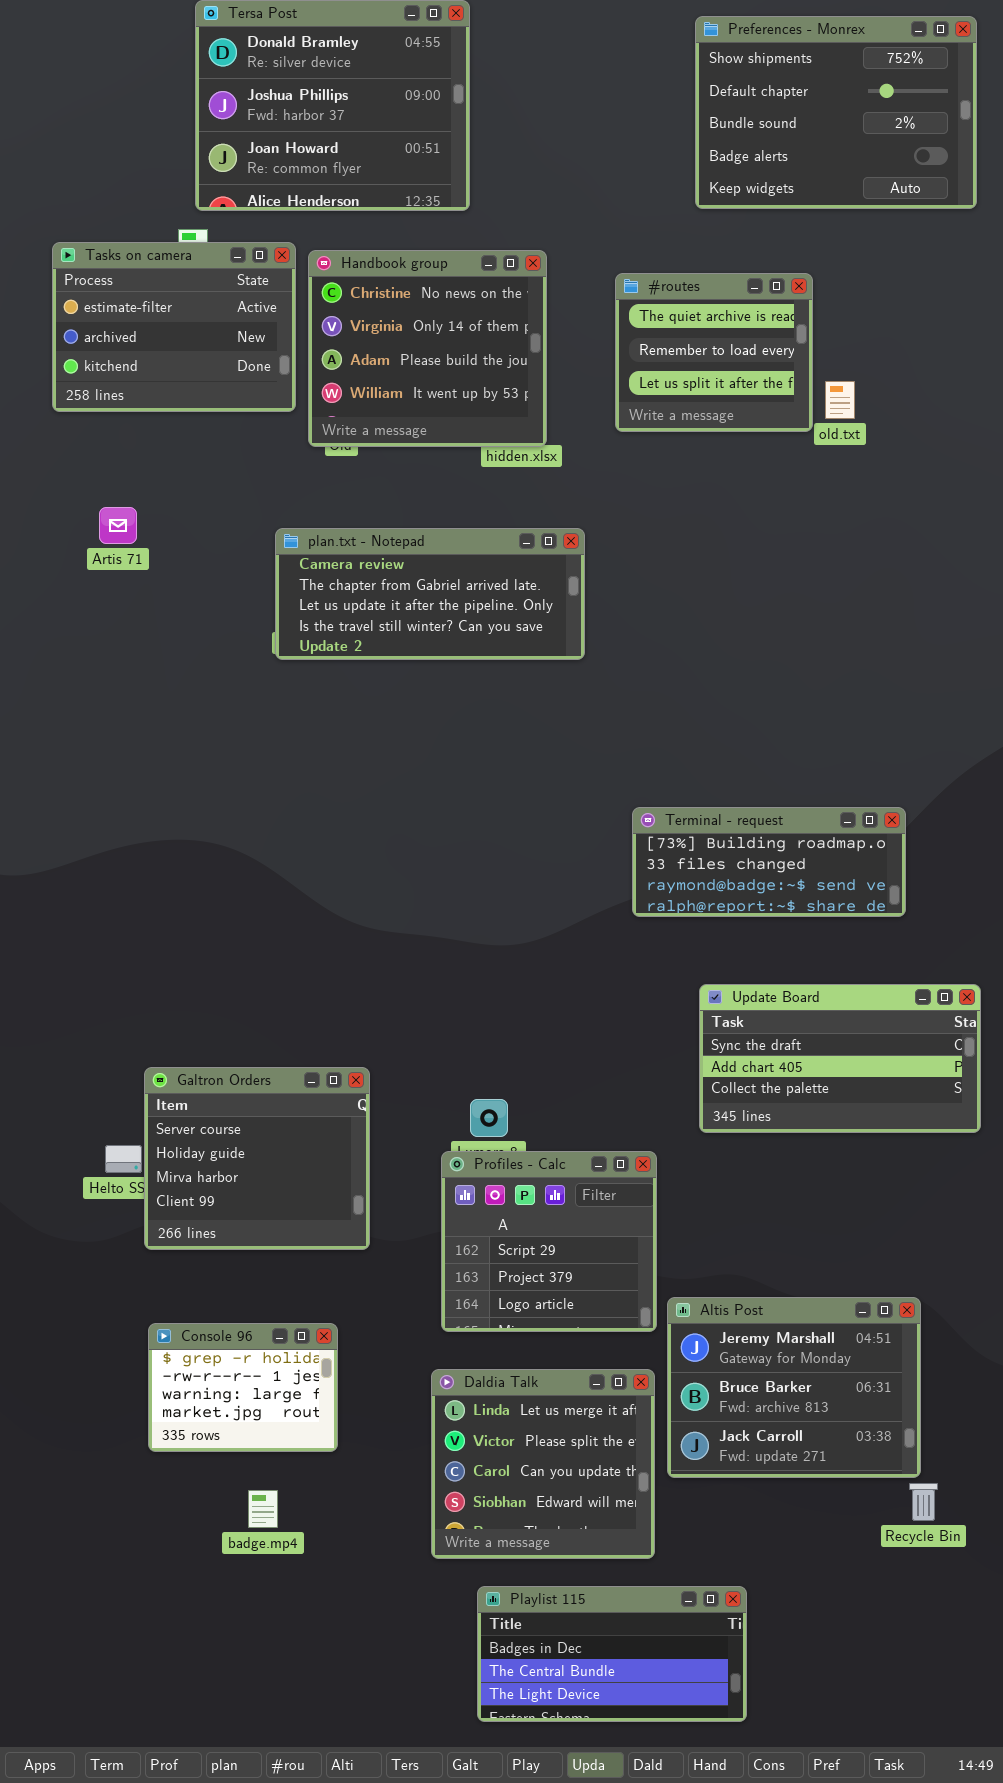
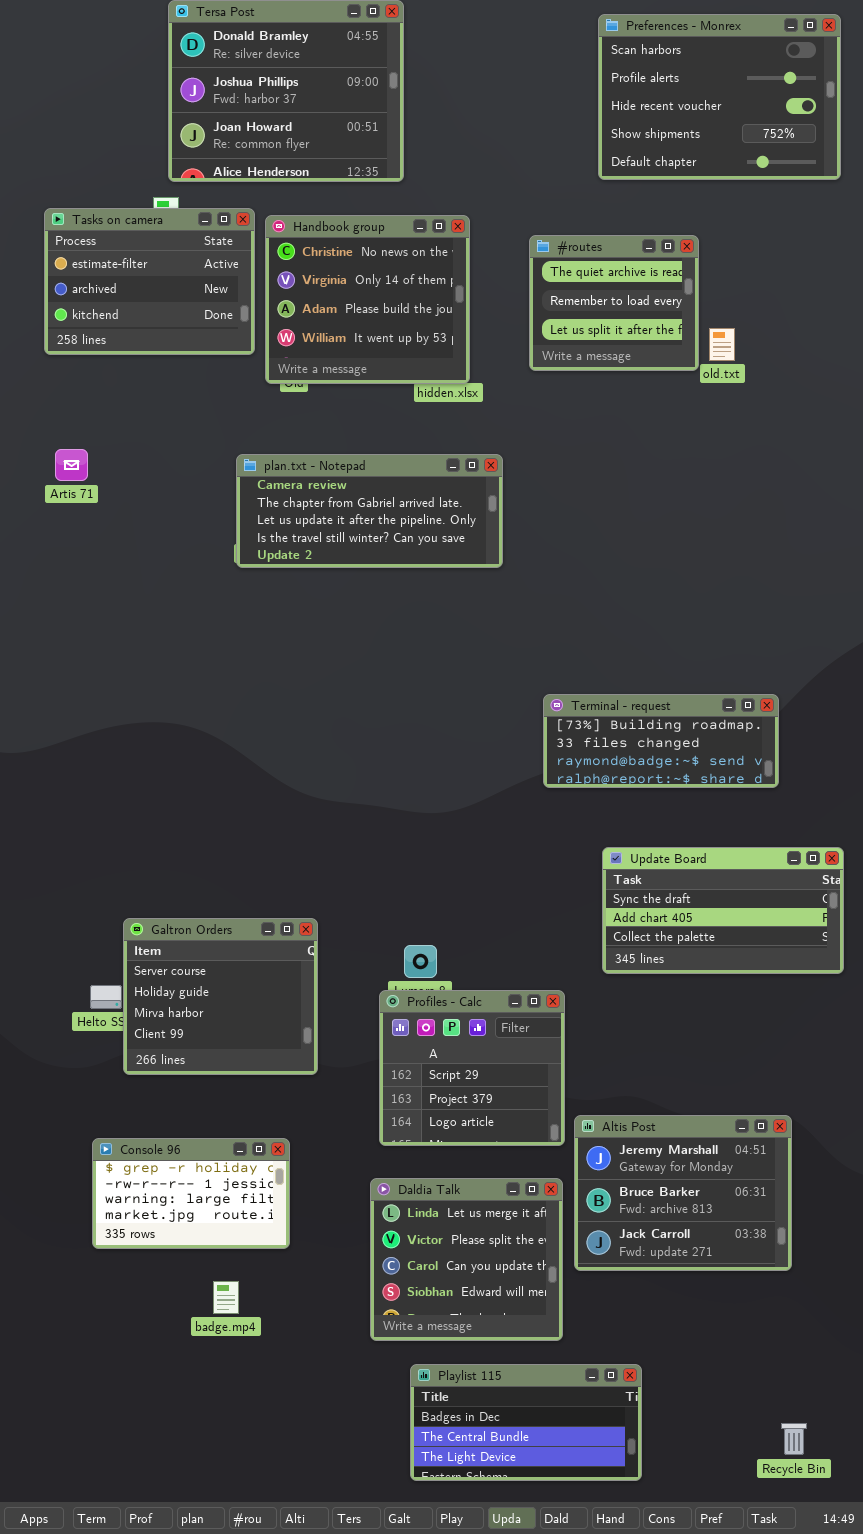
Preferences - Monrex: [695,16,977,209] -> [598,14,841,180], scrolled up 3 rows
Artis 71: [99,507,137,544] -> [55,449,88,481], moved
Console 96: [148,1323,338,1452] -> [92,1138,290,1249], resized
Recycle Bin: [909,1483,938,1521] -> [781,1423,807,1455], moved

